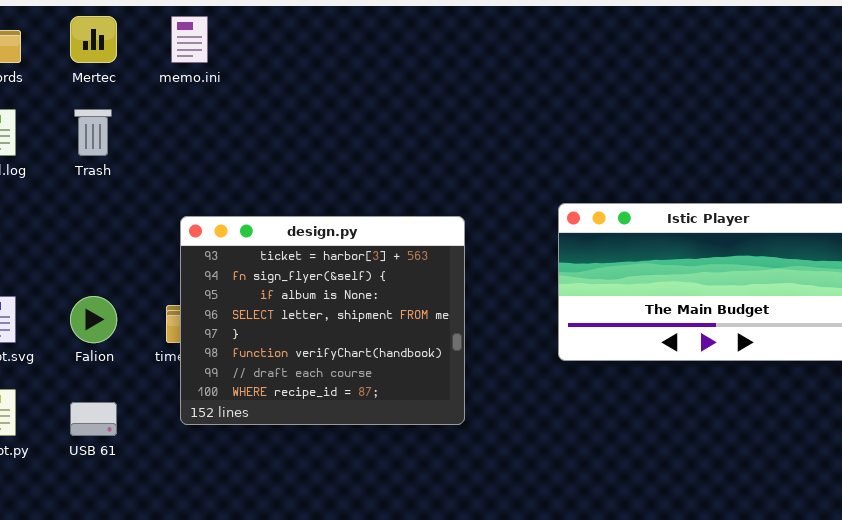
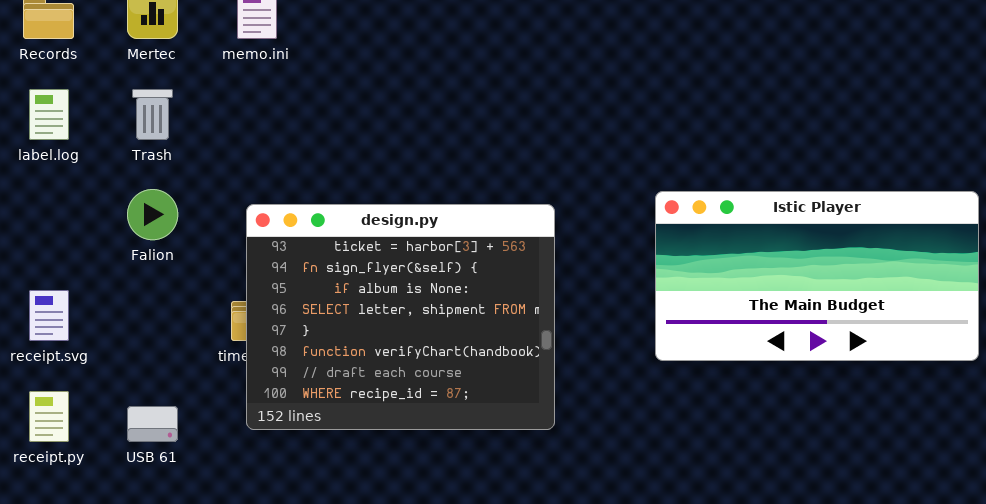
Falion: [70,296,117,343] -> [127,189,178,240], moved

